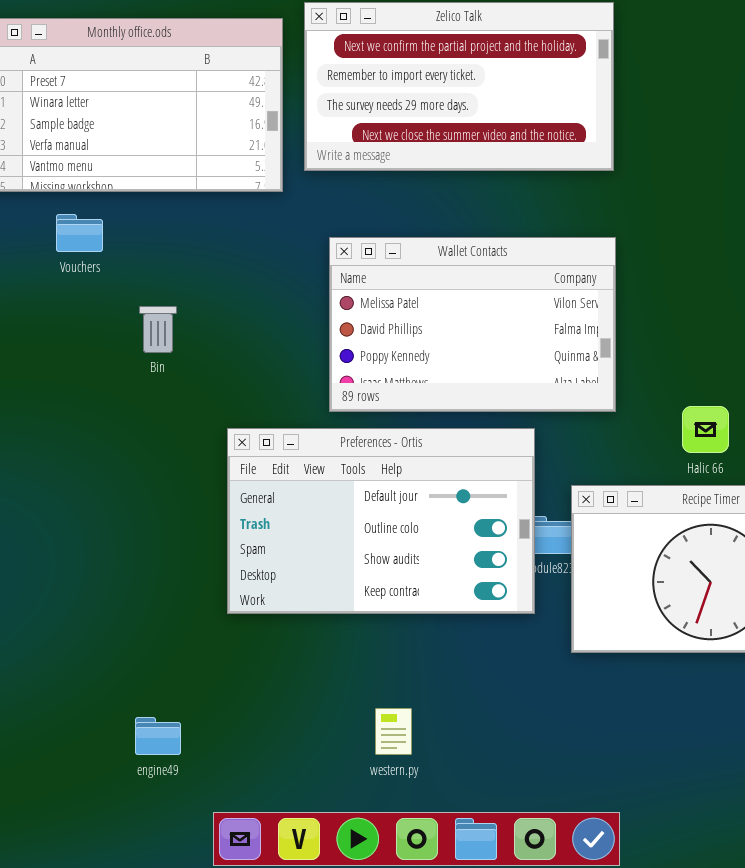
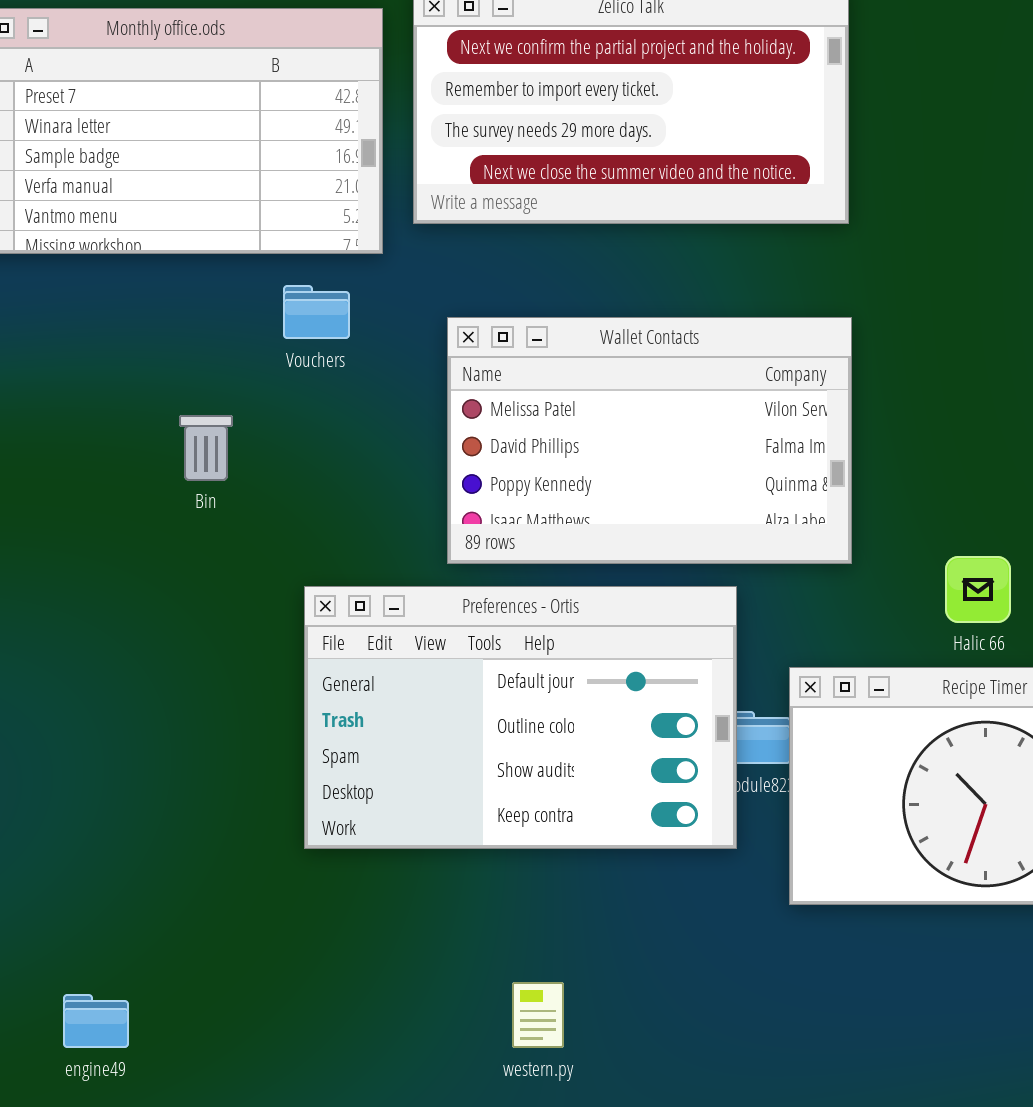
Vouchers: [56,214,103,252] -> [283,285,350,339], moved
engine49: [135,717,181,755] -> [63,994,129,1048], moved

